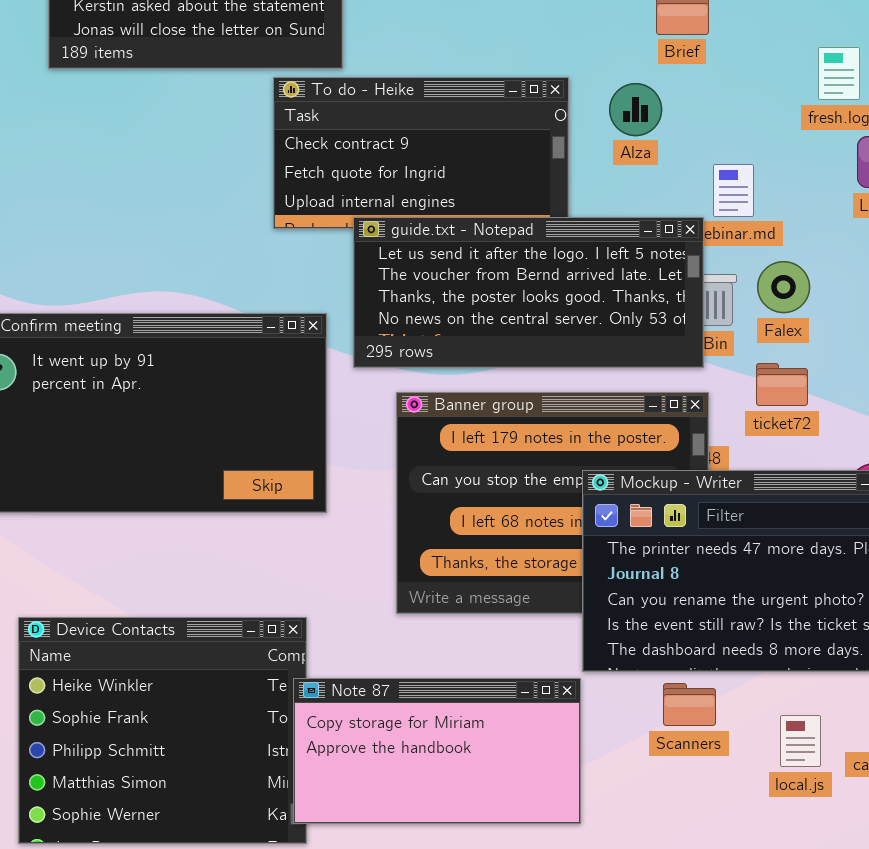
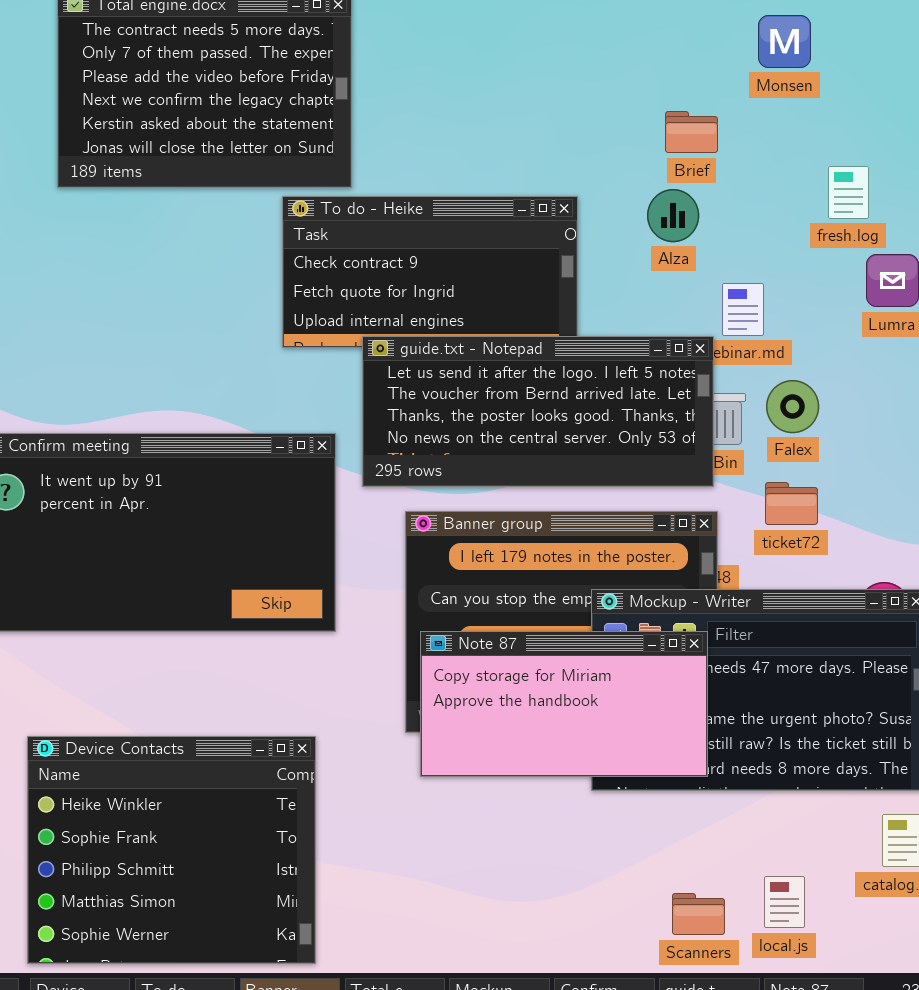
Alza: [609,83,662,136] -> [647,189,699,242], moved
Note 87: [293,678,581,824] -> [420,631,708,777], moved
Scanners: [663,683,716,726] -> [672,893,725,935], moved
local.js: [780,715,821,767] -> [764,876,805,928], moved

